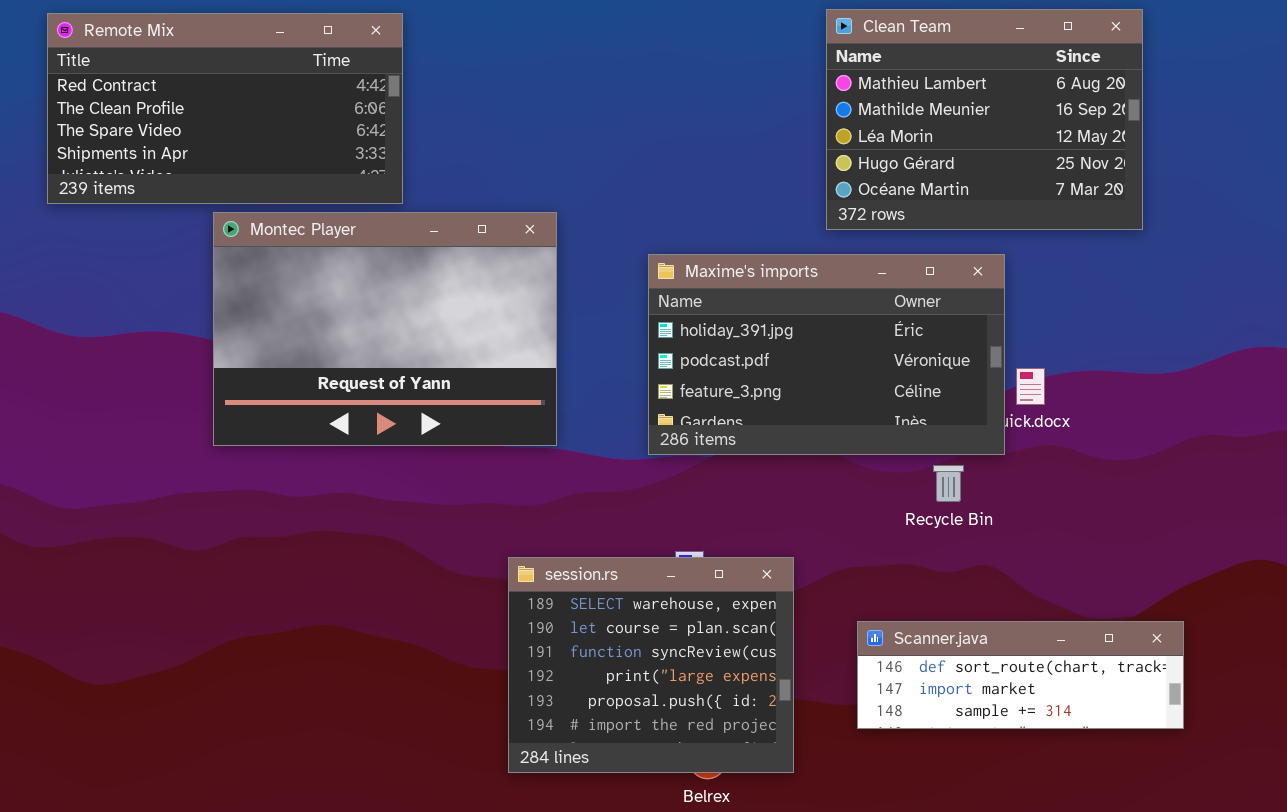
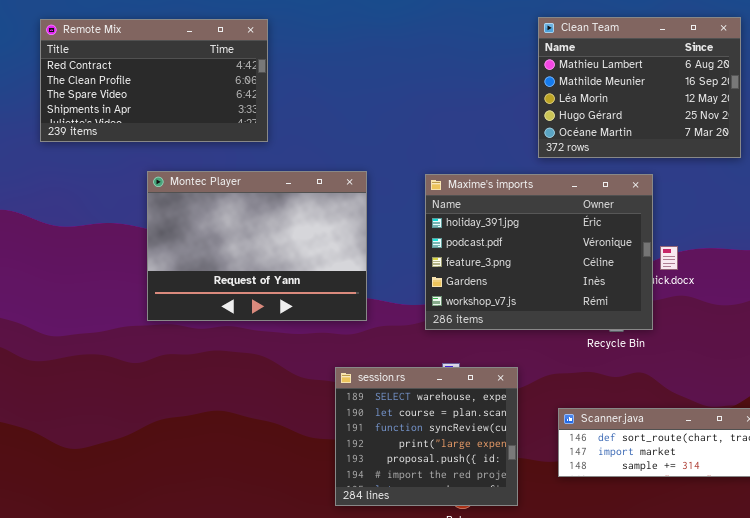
Montec Player: [213,212,557,446] -> [147,171,367,321], moved
Maxime's imports: [648,254,1005,455] -> [425,174,653,330], resized

